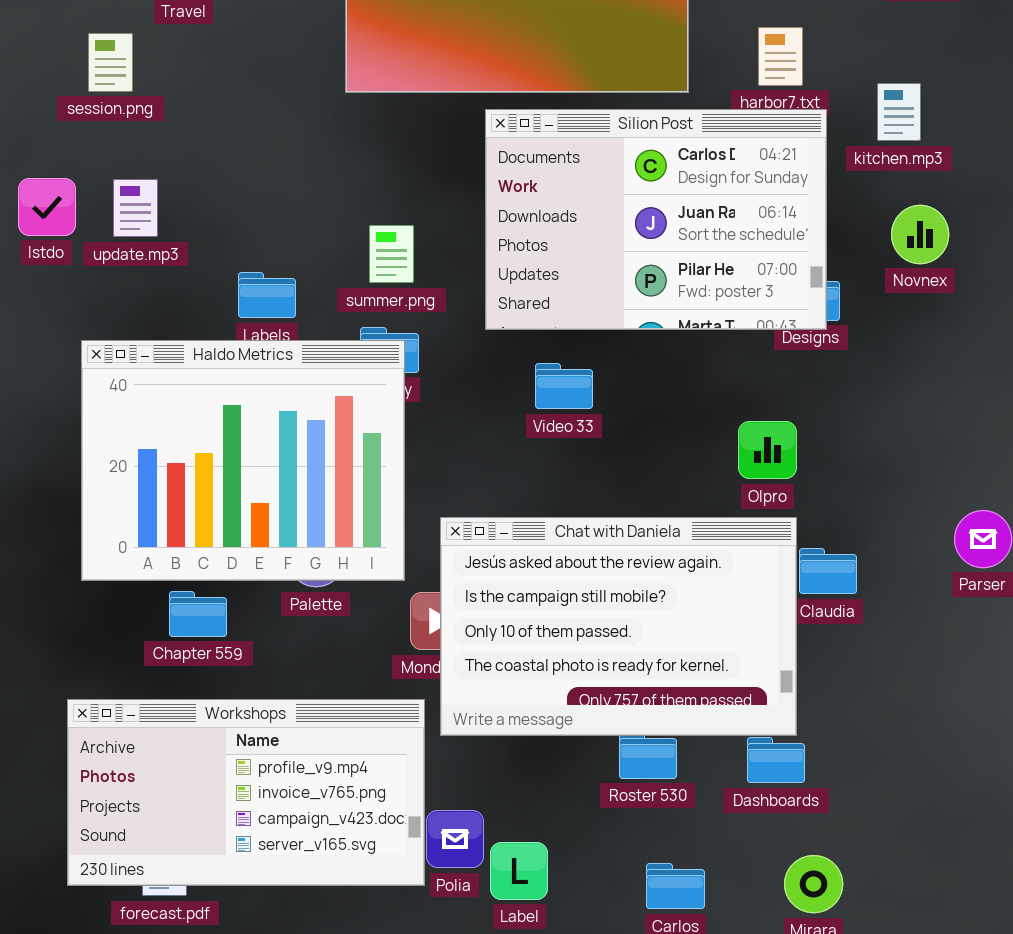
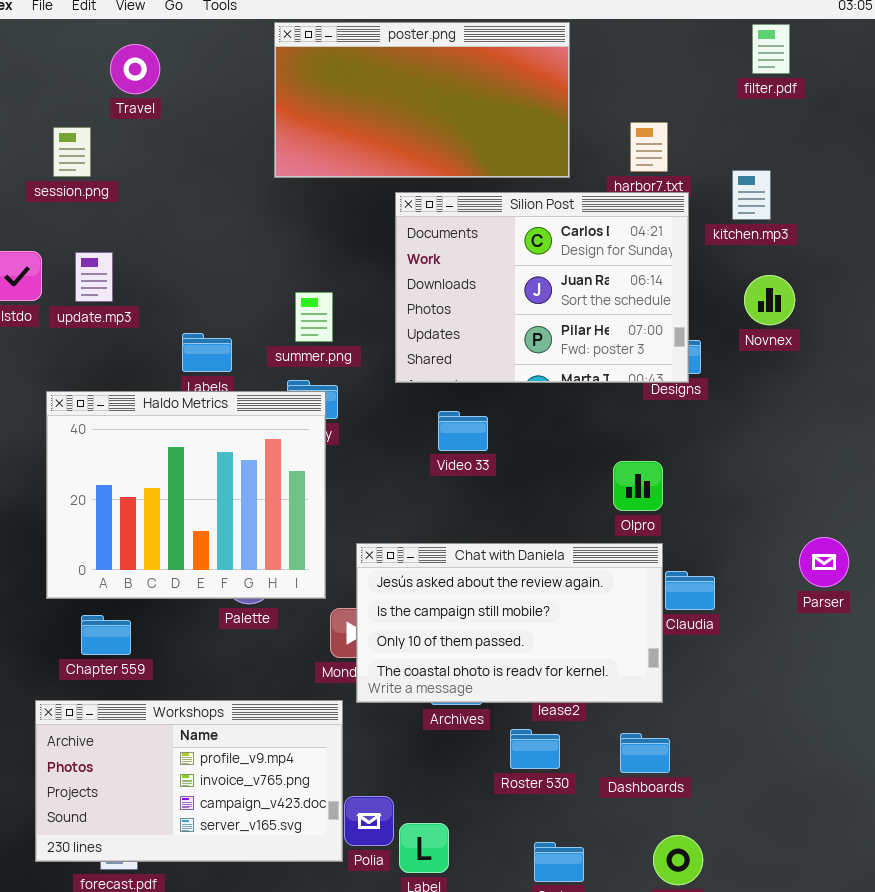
Chat with Daniela: [440,517,797,736] -> [356,543,663,703], resized
Chapter 559: [169,591,227,637] -> [81,615,131,655], moved

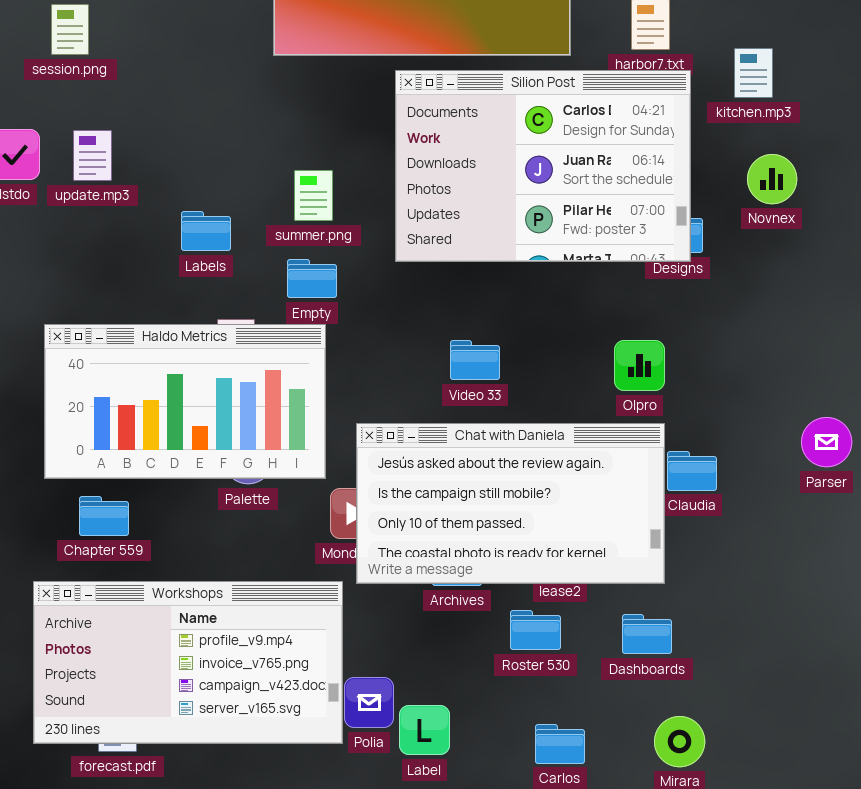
Haldo Metrics: [46,391,326,599] -> [44,324,326,479], resized
Video 33: [438,411,488,451] -> [450,340,500,380], moved

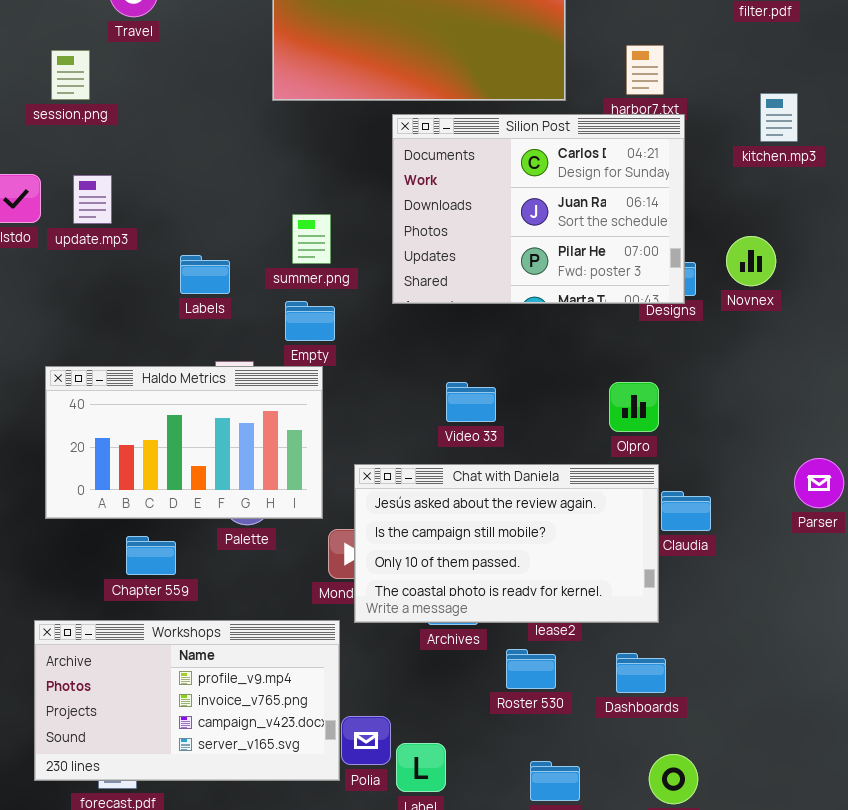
kitchen.mp3: [734,48,773,98] -> [760,93,798,142], moved
Novnex: [747,154,797,204] -> [726,236,776,286], moved
Chapter 559: [79,496,129,536] -> [126,536,176,575], moved

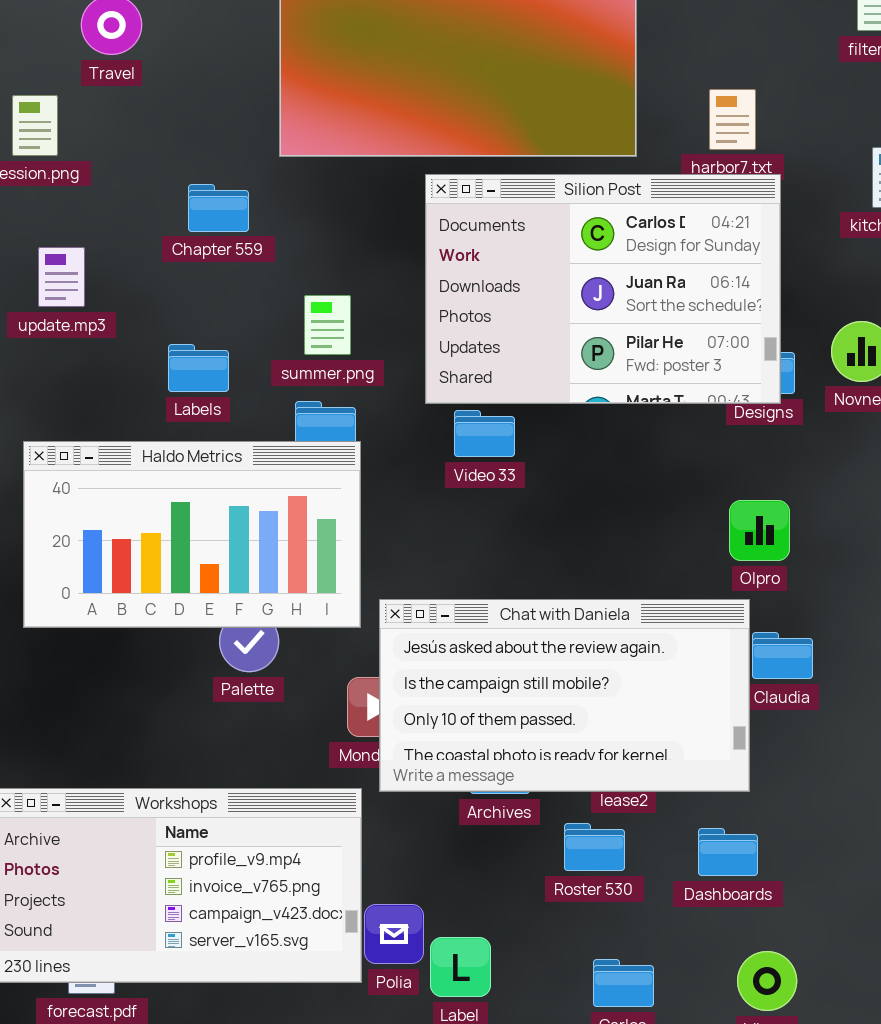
Haldo Metrics: [45,366,323,519] -> [23,441,361,628], moved
Video 33: [446,382,496,422] -> [454,410,515,457], moved
Olpro: [609,382,659,432] -> [729,500,790,561], moved
Chapter 559: [126,536,176,575] -> [188,184,249,232], moved

